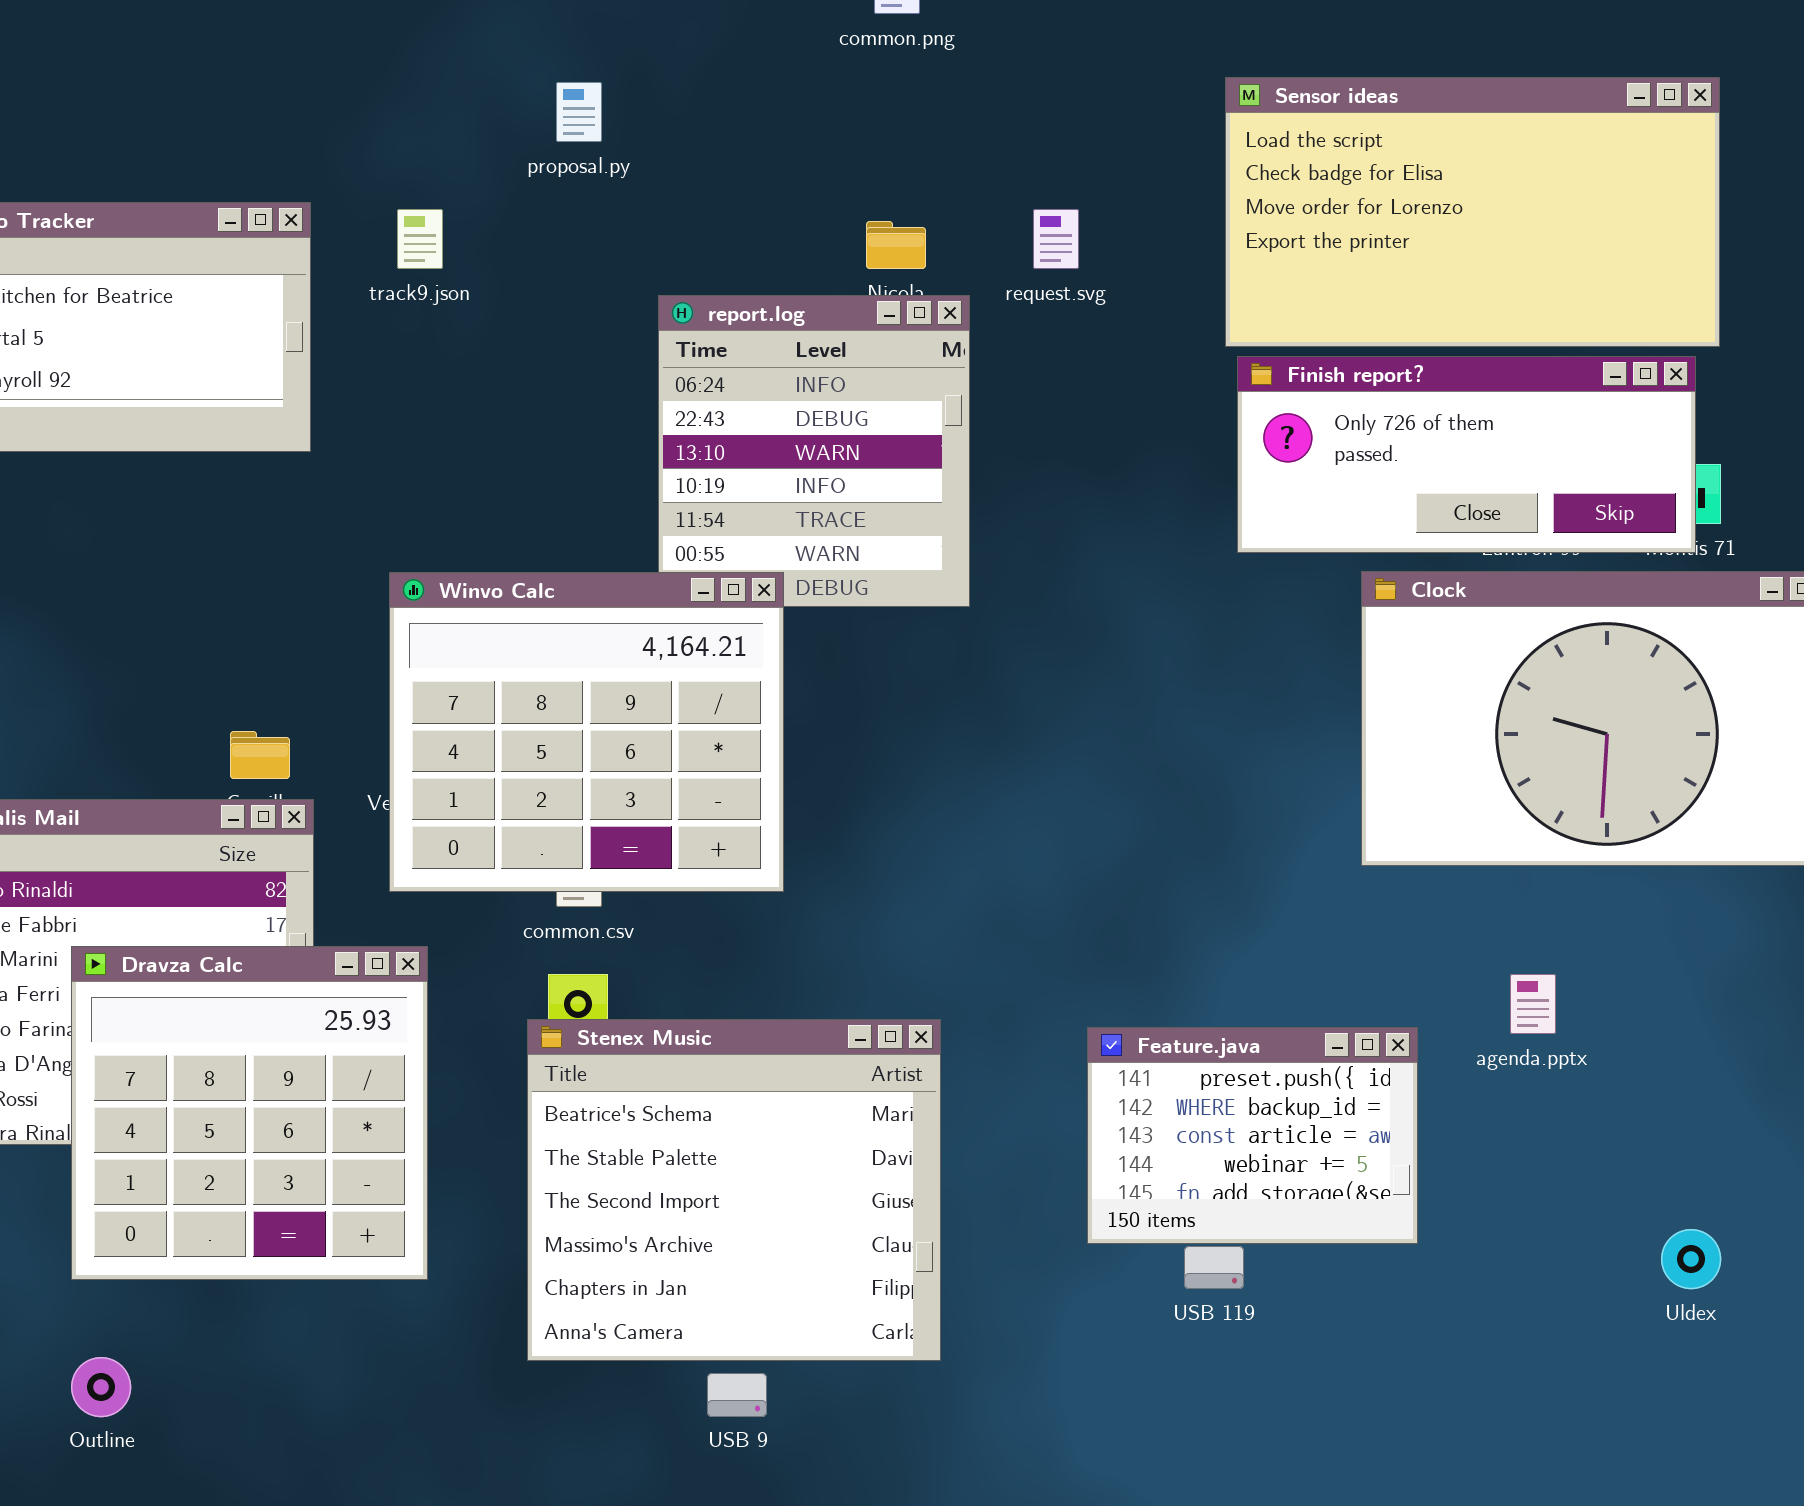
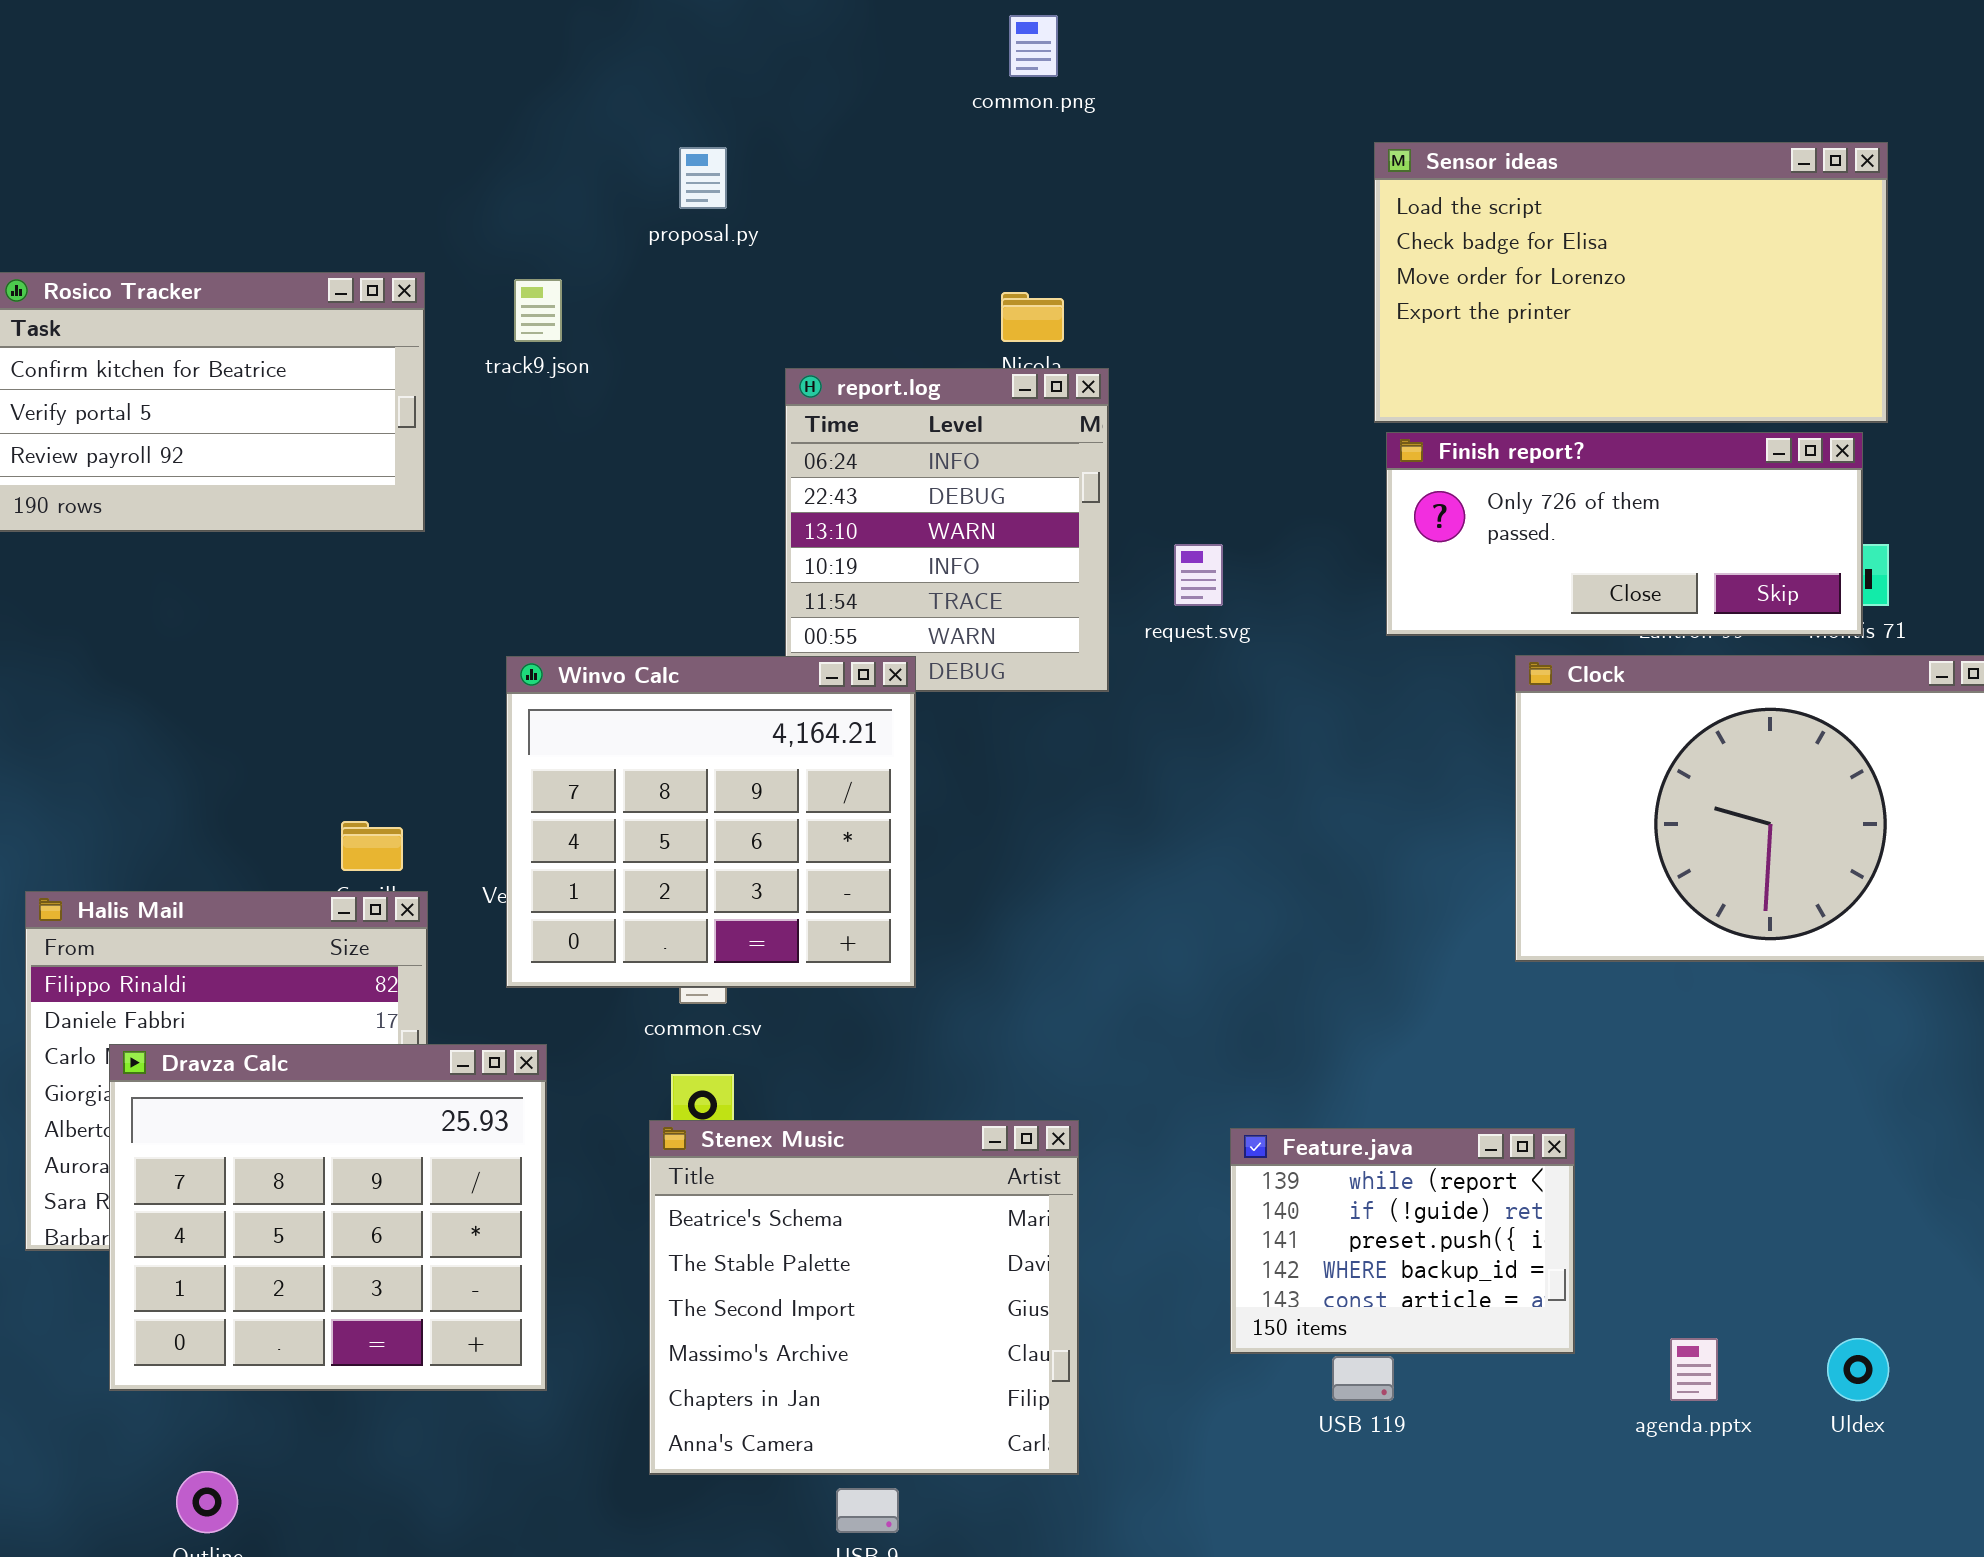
request.svg: [1033,209,1079,269] -> [1174,544,1223,606], moved
Dravza Calc: [71,946,428,1280] -> [109,1044,547,1391], resized
agenda.pptx: [1510,974,1556,1034] -> [1670,1338,1718,1401], moved
Feature.java: [1087,1027,1418,1244] -> [1230,1128,1575,1354], scrolled up 2 rows

